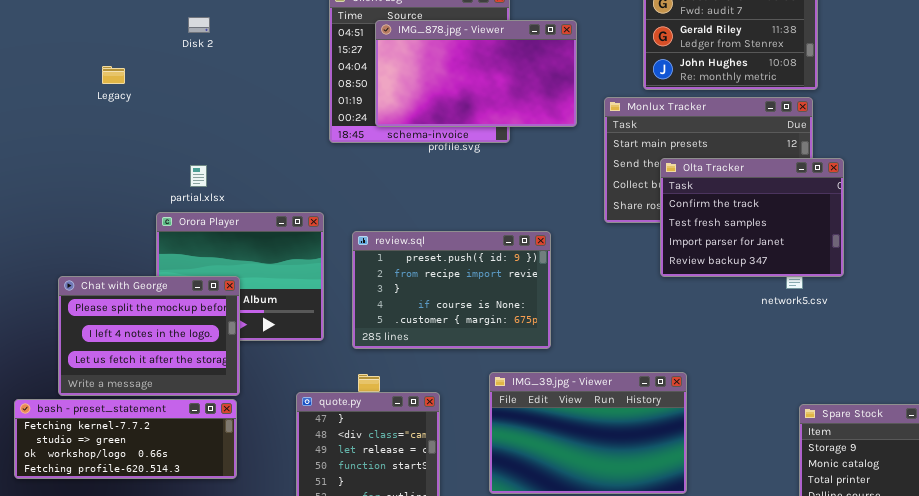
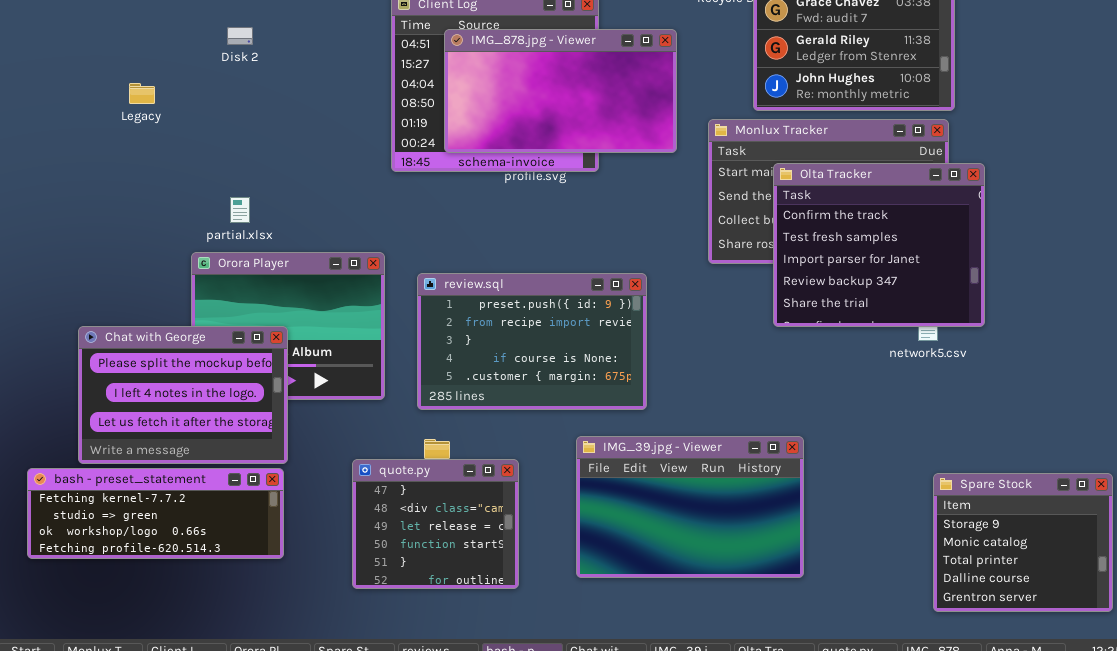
Olta Tracker: [660,158,844,277] -> [773,163,985,327], resized

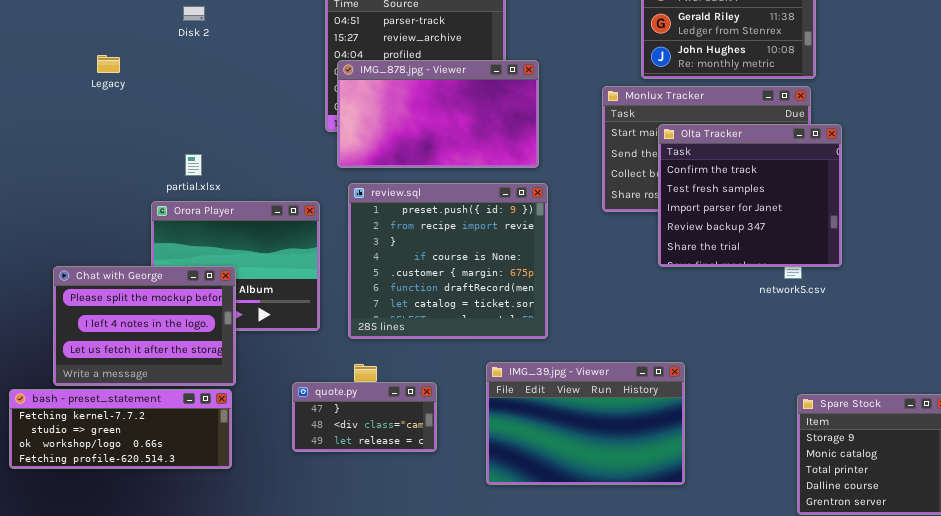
IMG_878.jpg - Viewer: [444,29,677,153] -> [337,60,539,168], moved
review.sql: [417,273,647,410] -> [348,183,548,339], resized
quote.py: [352,459,519,589] -> [292,382,437,452], resized

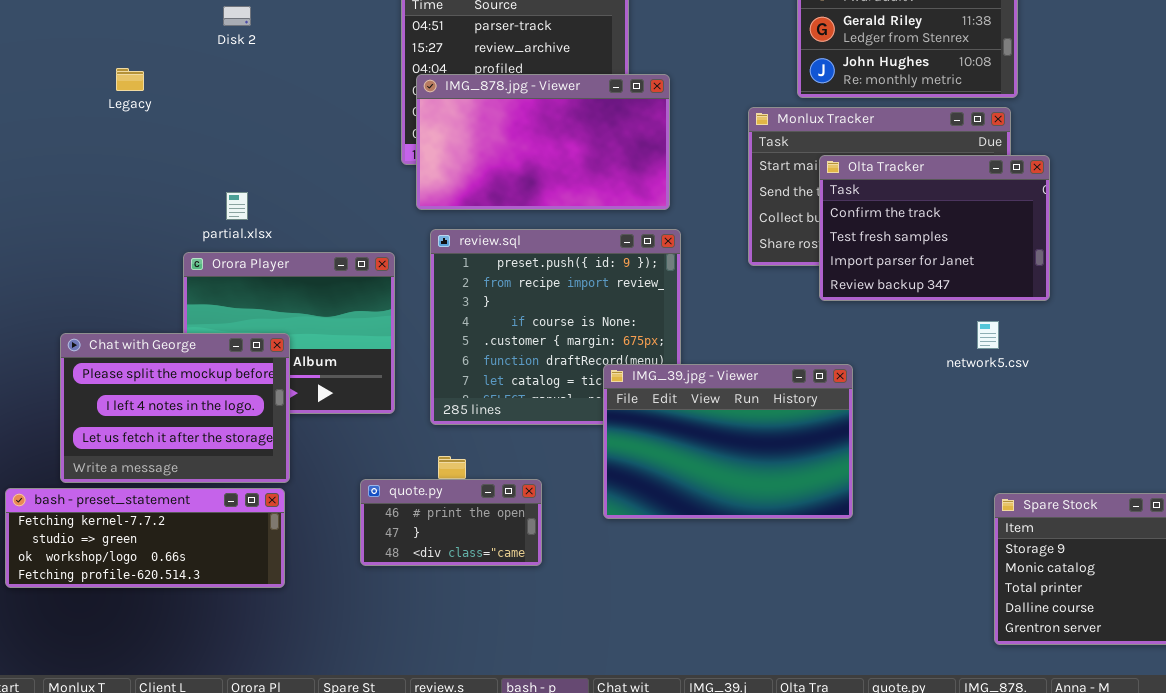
Olta Tracker: [658,124,842,267] -> [819,155,1050,301], resized
IMG_39.jpg - Viewer: [486,362,685,485] -> [603,364,853,519], moved
quote.py: [292,382,437,452] -> [360,479,542,566], scrolled up 1 row

